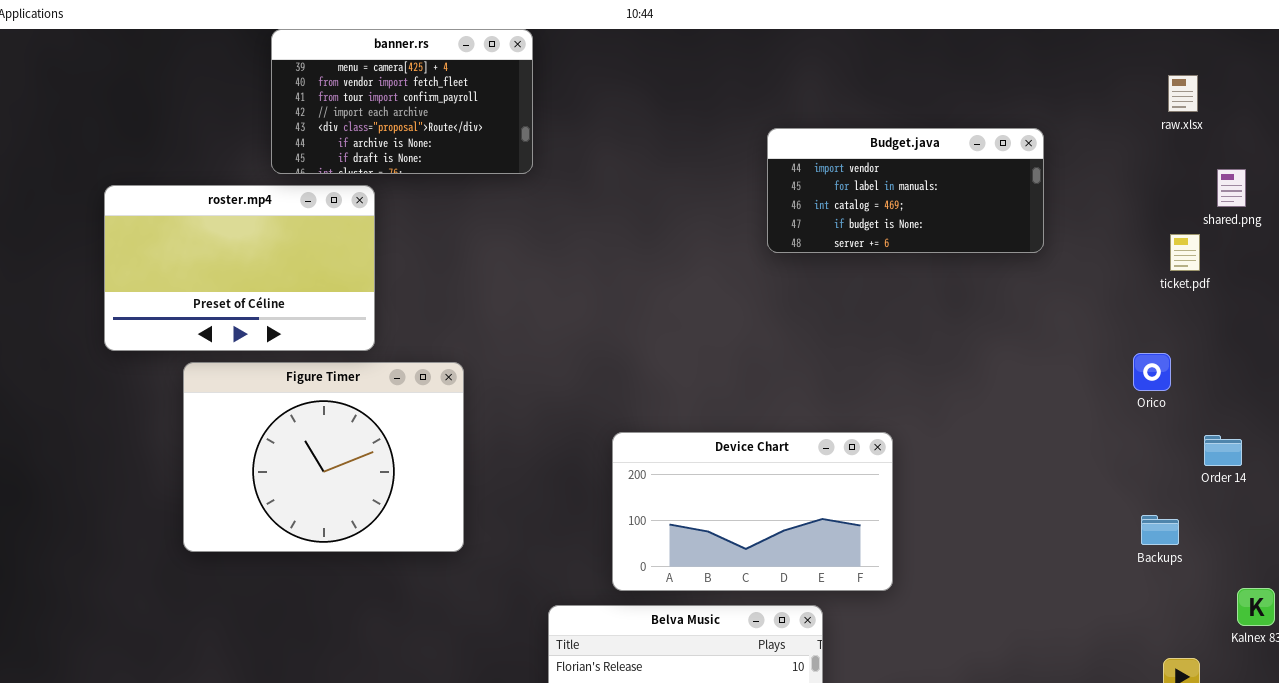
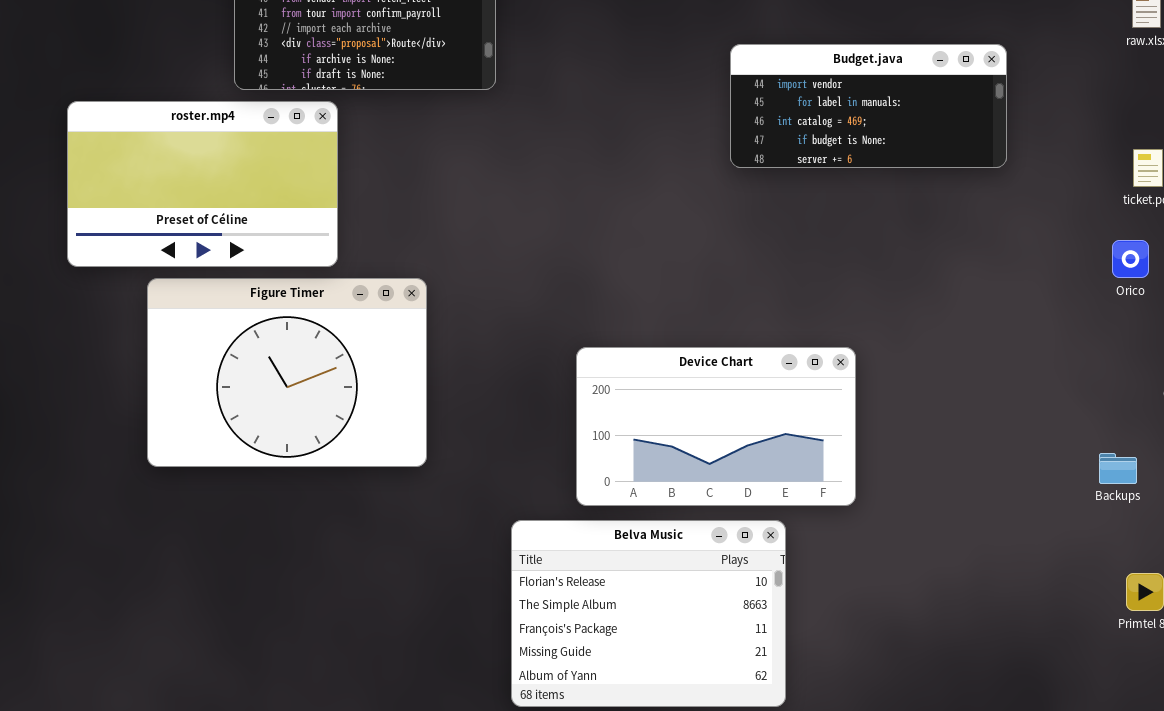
Orico: [1133,353,1171,391] -> [1112,240,1149,278], moved
Backups: [1141,515,1179,545] -> [1099,453,1137,484], moved

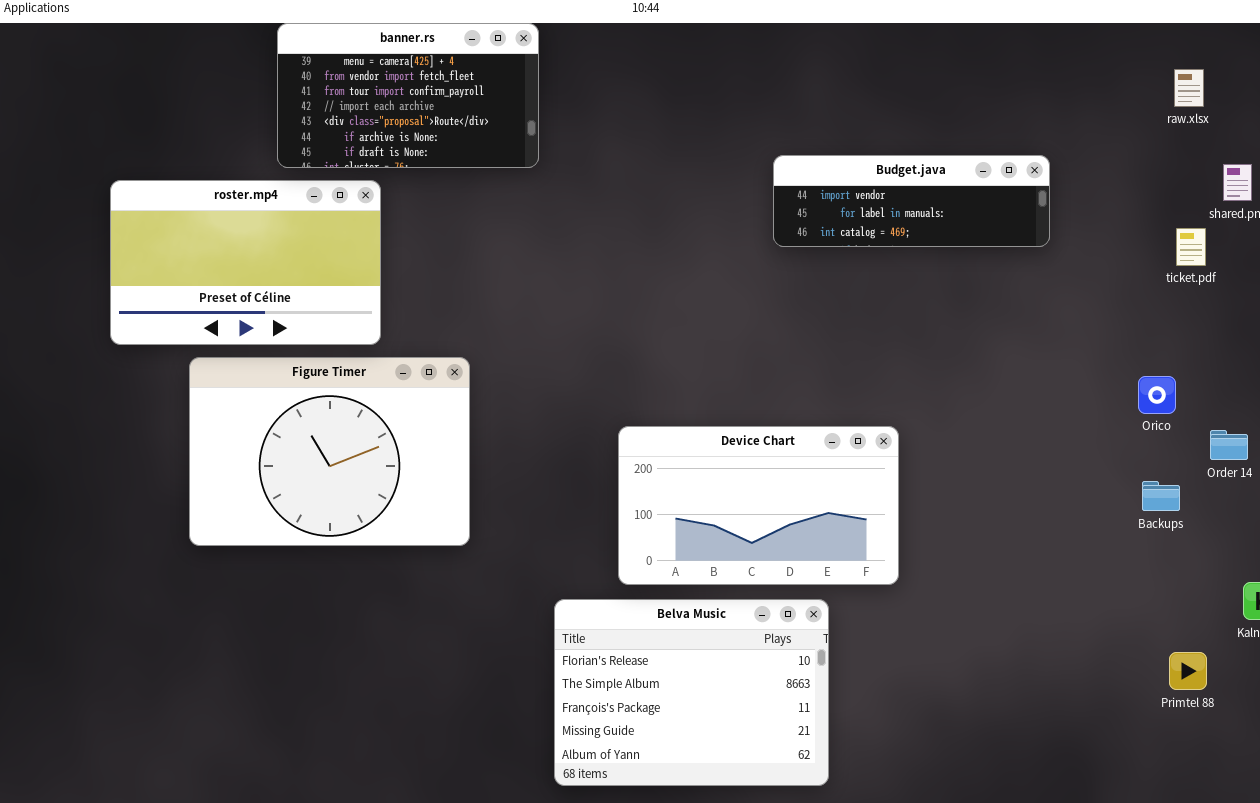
Budget.java: [730,44,1007,168] -> [773,155,1050,247], resized
Orico: [1112,240,1149,278] -> [1138,376,1176,414], moved
Backups: [1099,453,1137,484] -> [1142,481,1180,511], moved

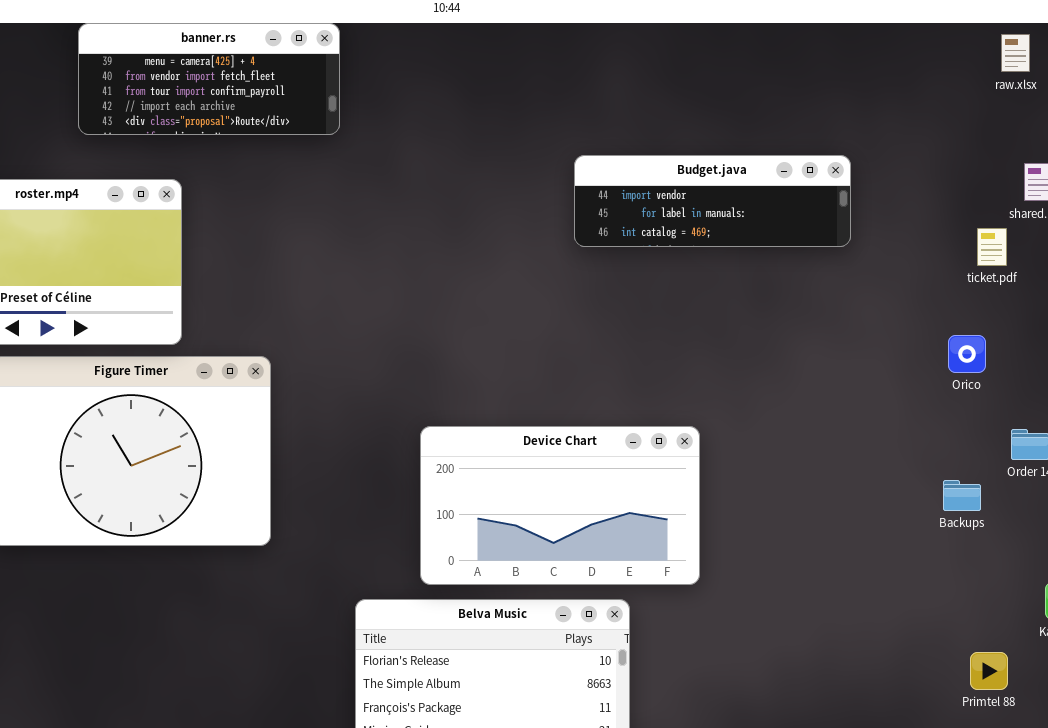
banner.rs: [277,23,539,168] -> [78,23,340,135], resized
raw.xlsx: [1174,69,1204,107] -> [1001,34,1030,72], moved
Orico: [1138,376,1176,414] -> [948,335,986,373], moved

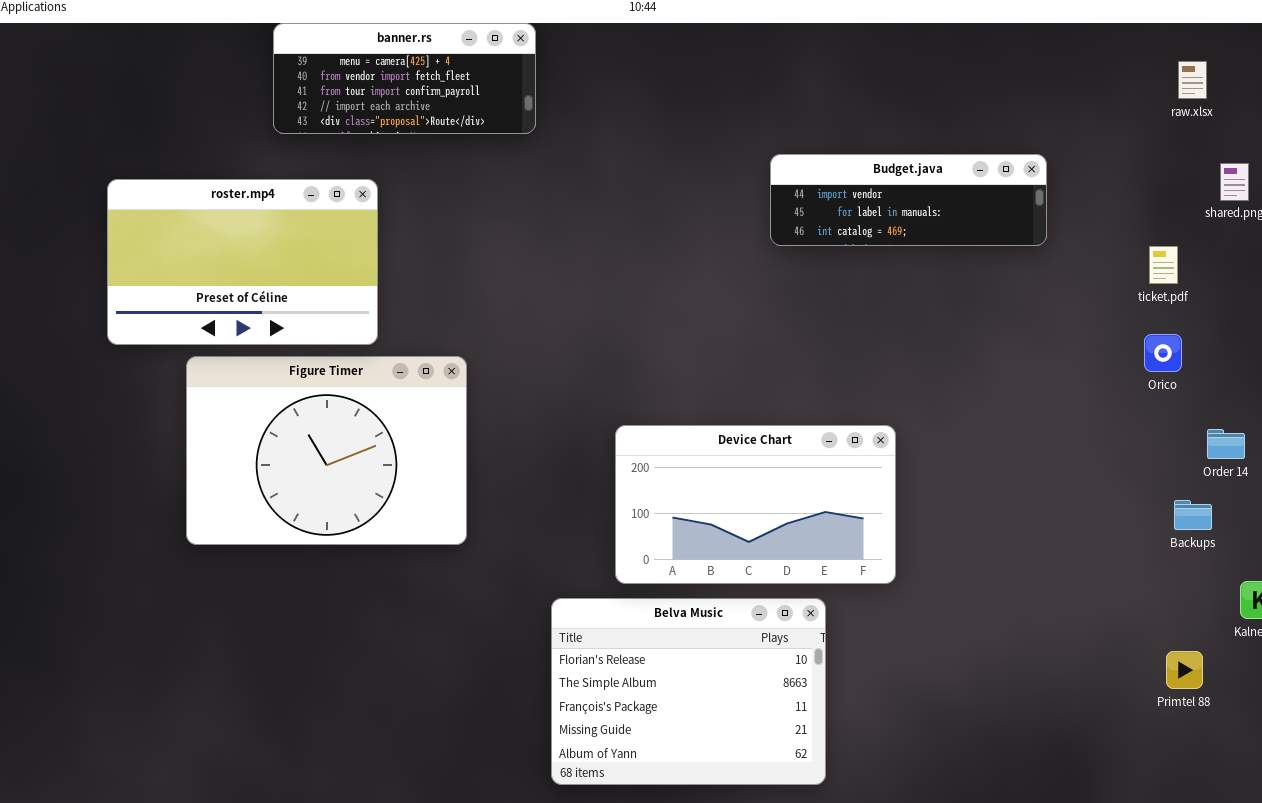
raw.xlsx: [1001,34,1030,72] -> [1178,61,1207,99], moved
ticket.pdf: [977,228,1007,266] -> [1149,246,1178,284], moved
Backups: [943,480,981,511] -> [1174,500,1212,530], moved

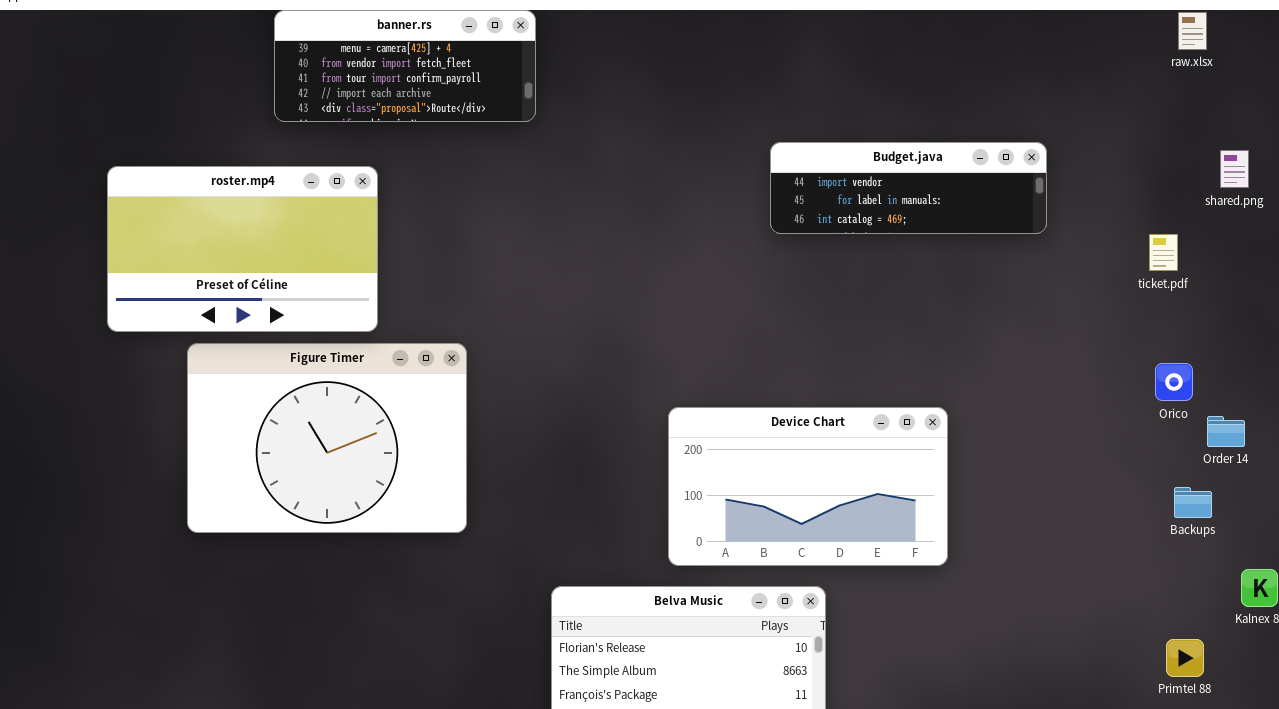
raw.xlsx: [1178,61,1207,99] -> [1178,12,1207,50], moved
Orico: [1144,334,1182,372] -> [1155,363,1193,401], moved
Device Chart: [615,425,896,584] -> [668,407,948,566], moved

